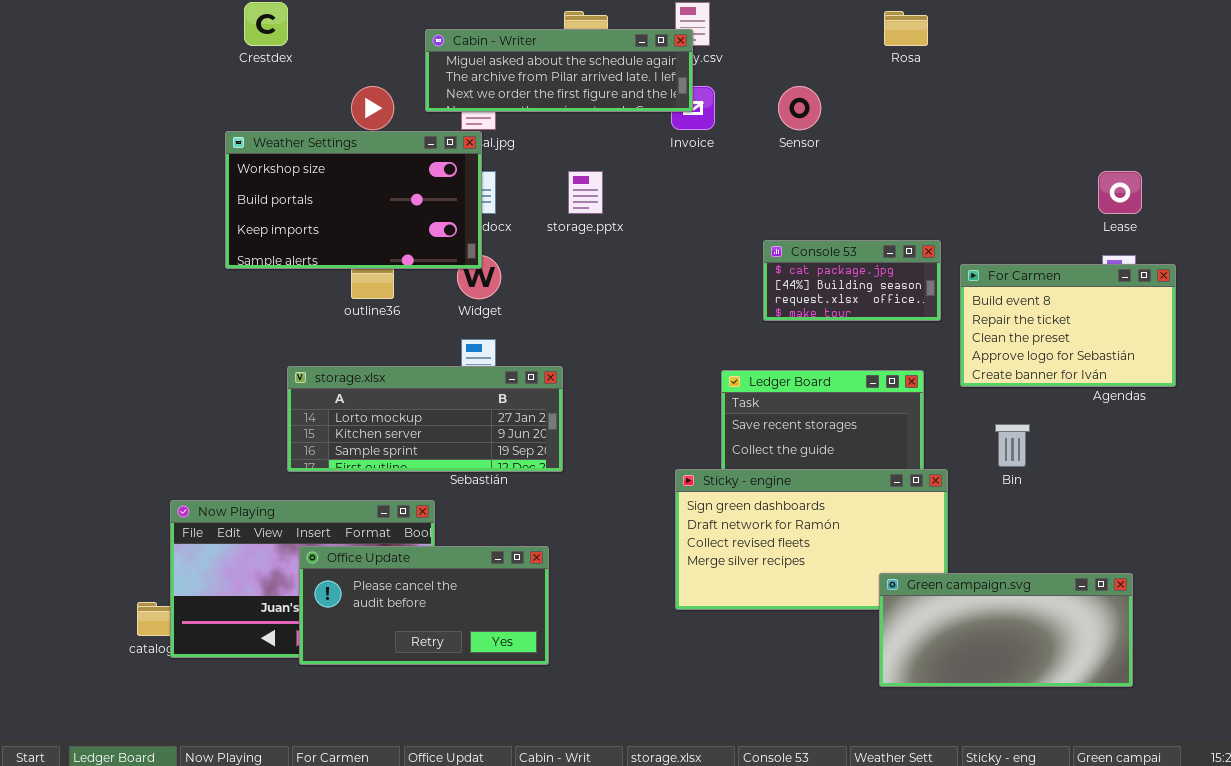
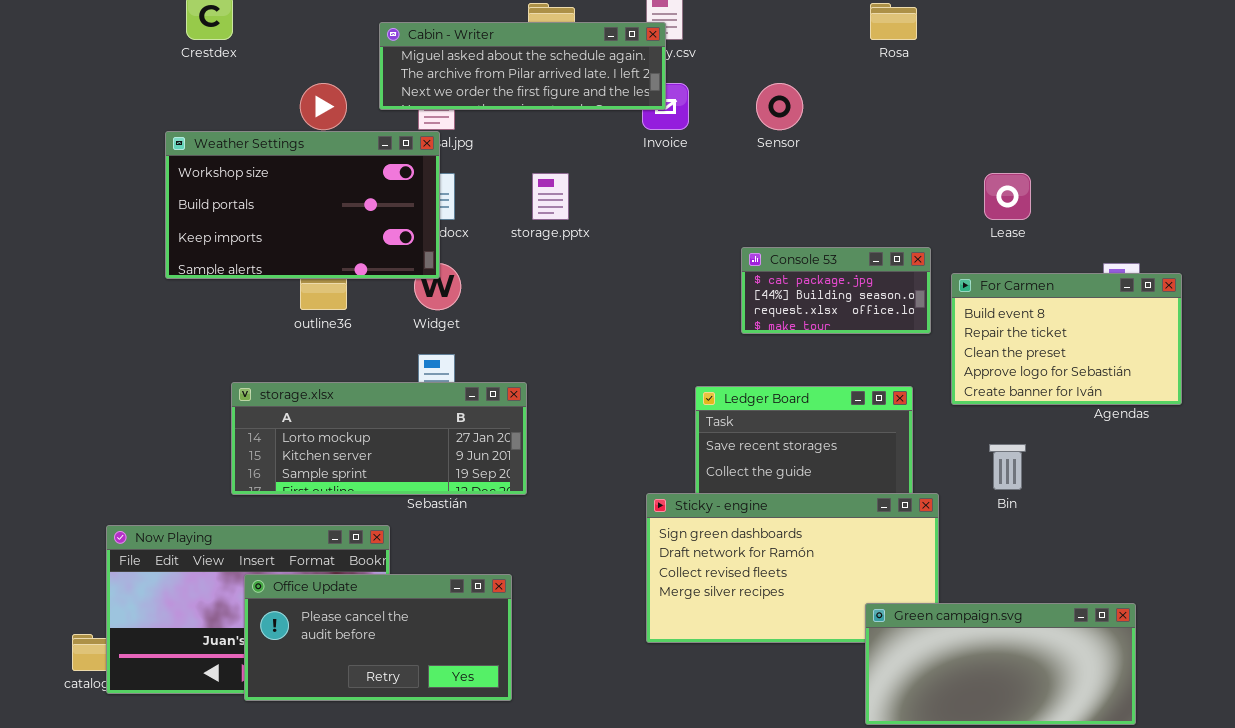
Lease: [1098,171,1142,214] -> [984,173,1031,220], moved

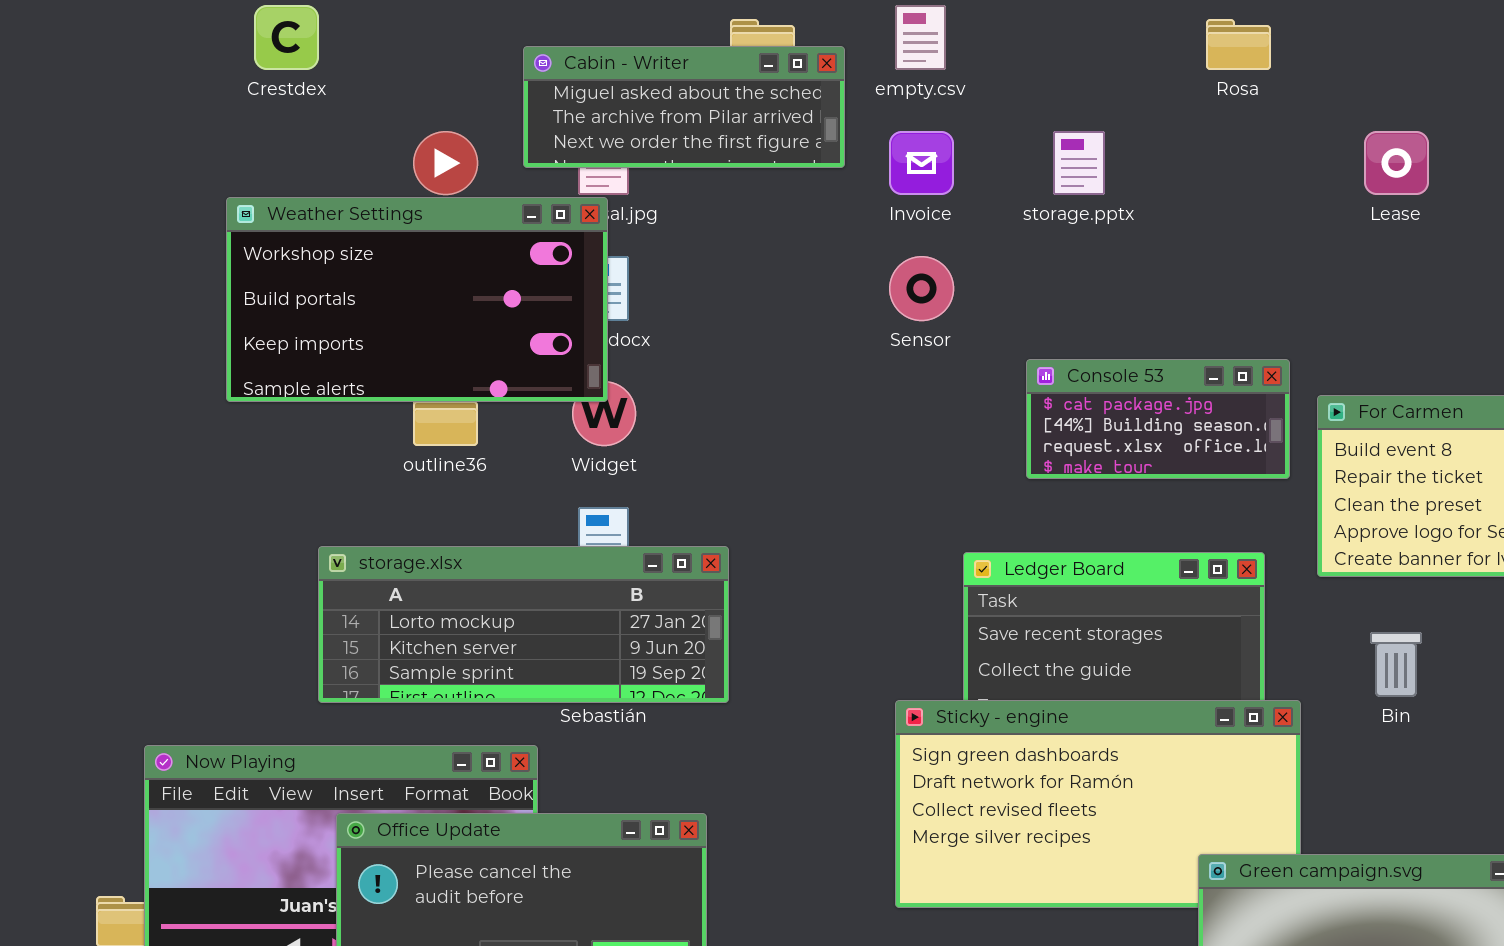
Cabin - Writer: [379,22,666,110] -> [523,46,845,168], resized
Sensor: [756,83,803,130] -> [889,256,954,321], moved
storage.pptx: [532,173,569,220] -> [1053,131,1105,195], moved
Lease: [984,173,1031,220] -> [1364,131,1429,195], moved

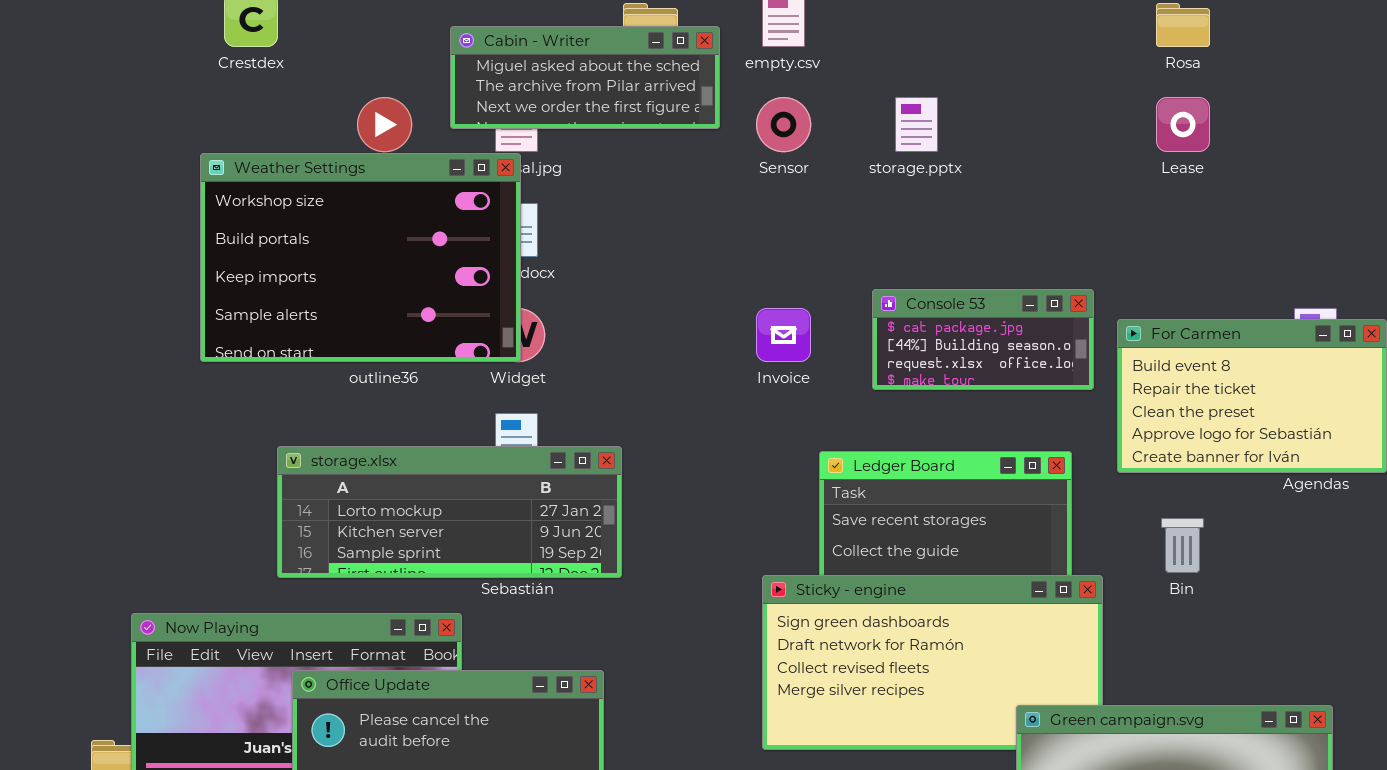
Rosa: [1206,19,1271,70] -> [1156,3,1210,47], moved
Invoice: [889,131,954,195] -> [756,308,811,362], moved
Weather Settings: [226,197,608,402] -> [200,153,521,362], resized
Sensor: [889,256,954,321] -> [756,97,811,152], moved

